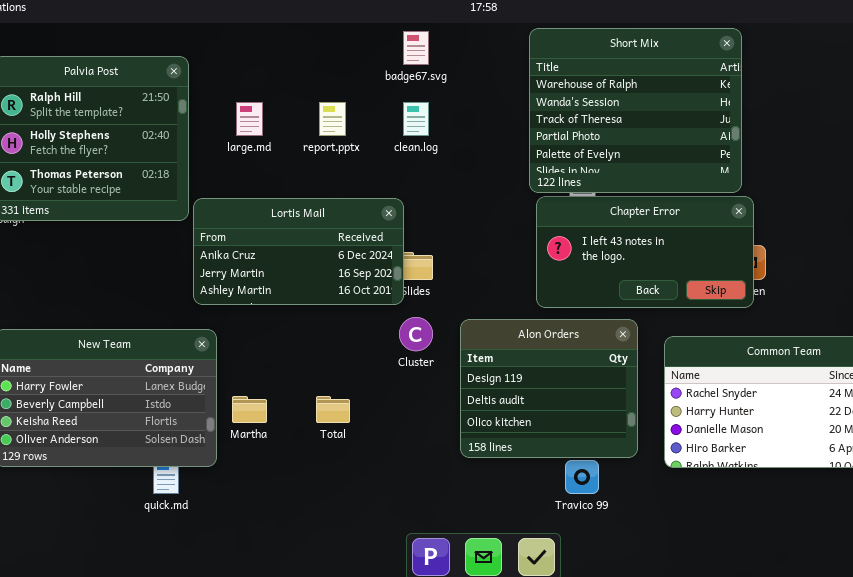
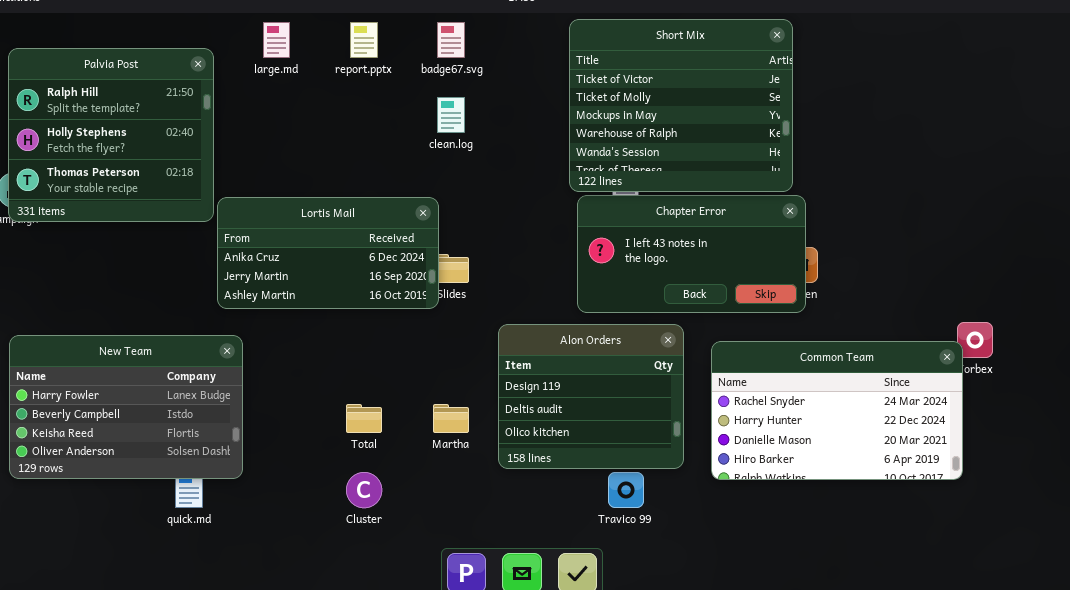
Short Mix: [529,28,742,193] -> [569,19,793,192], scrolled up 3 rows
large.md: [236,102,263,136] -> [263,22,290,58], moved
report.pptx: [319,102,346,136] -> [350,22,378,58], moved
Cluster: [399,317,433,351] -> [346,472,382,508], moved
Martha: [232,396,267,423] -> [433,404,469,433], moved

